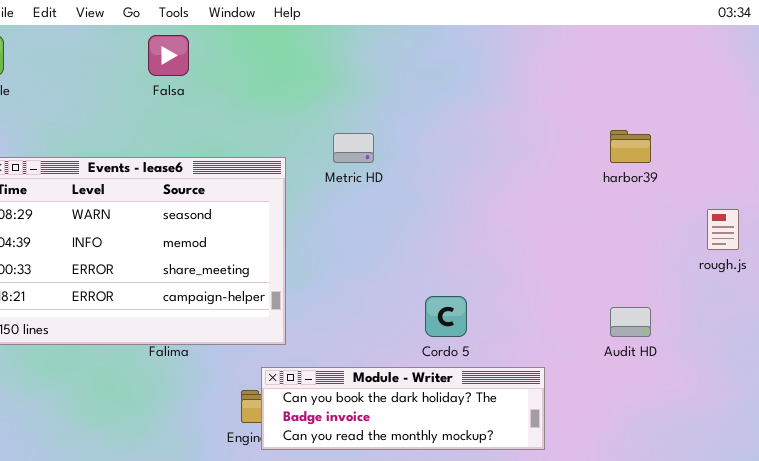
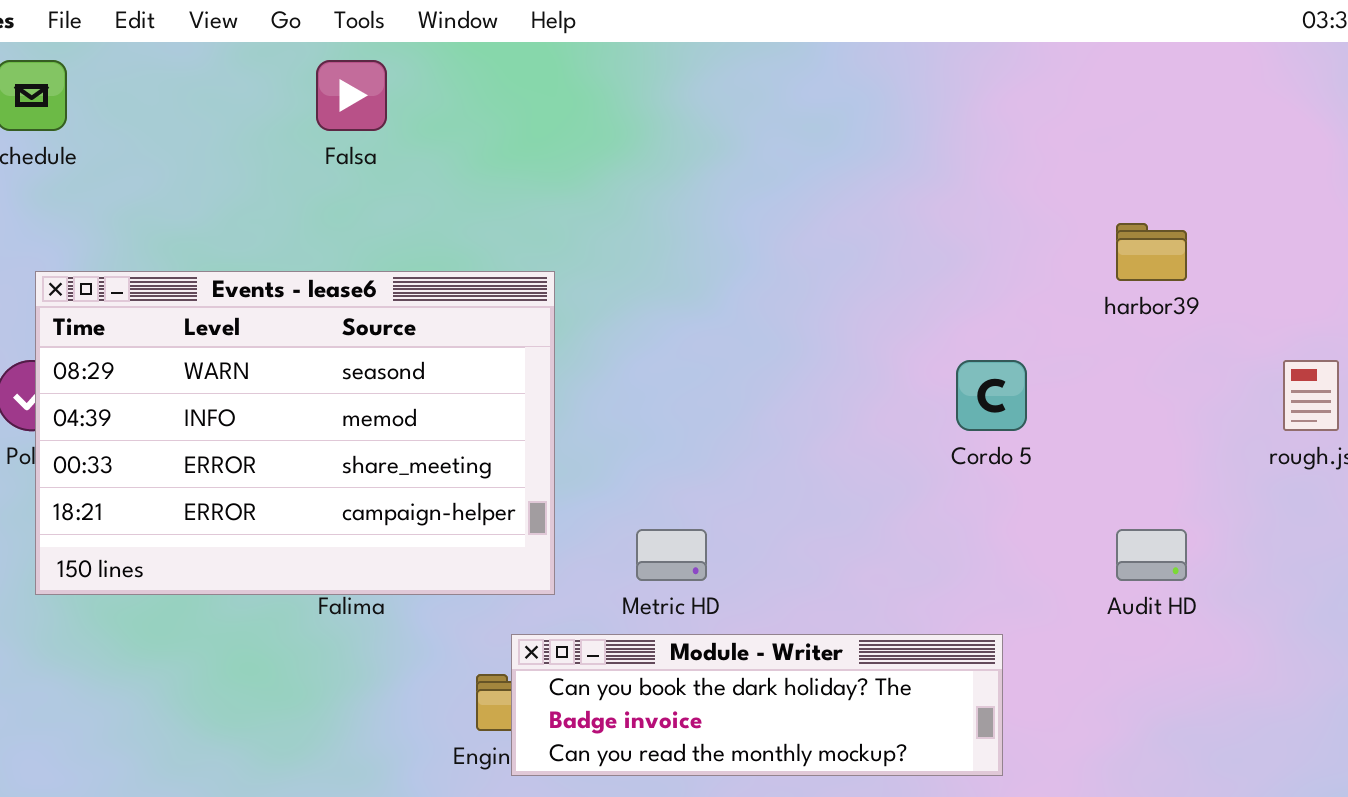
Metric HD: [333,133,374,163] -> [636,529,707,581], moved
Cordo 5: [425,296,467,337] -> [956,360,1027,431], moved

